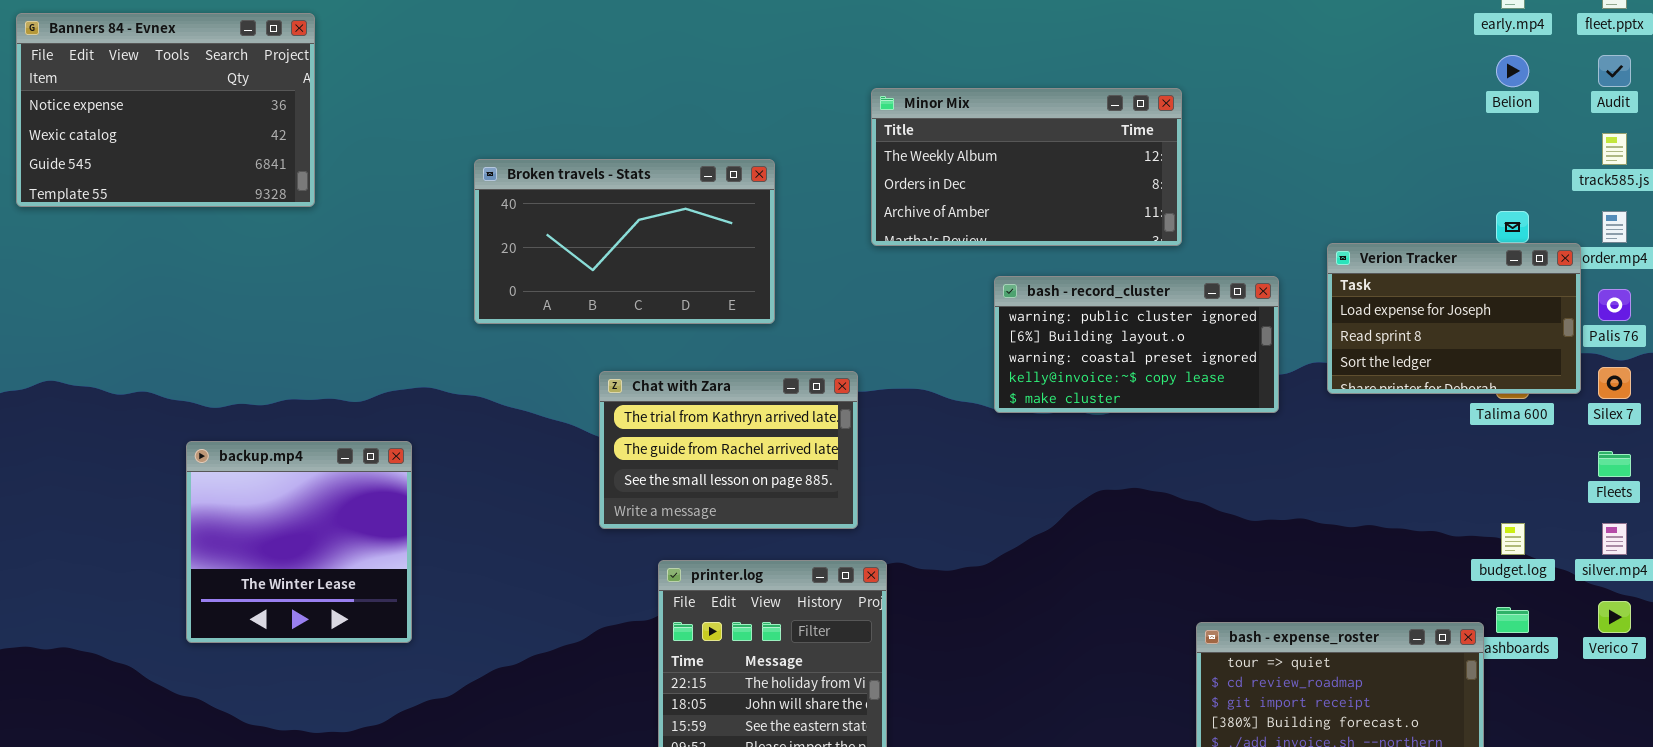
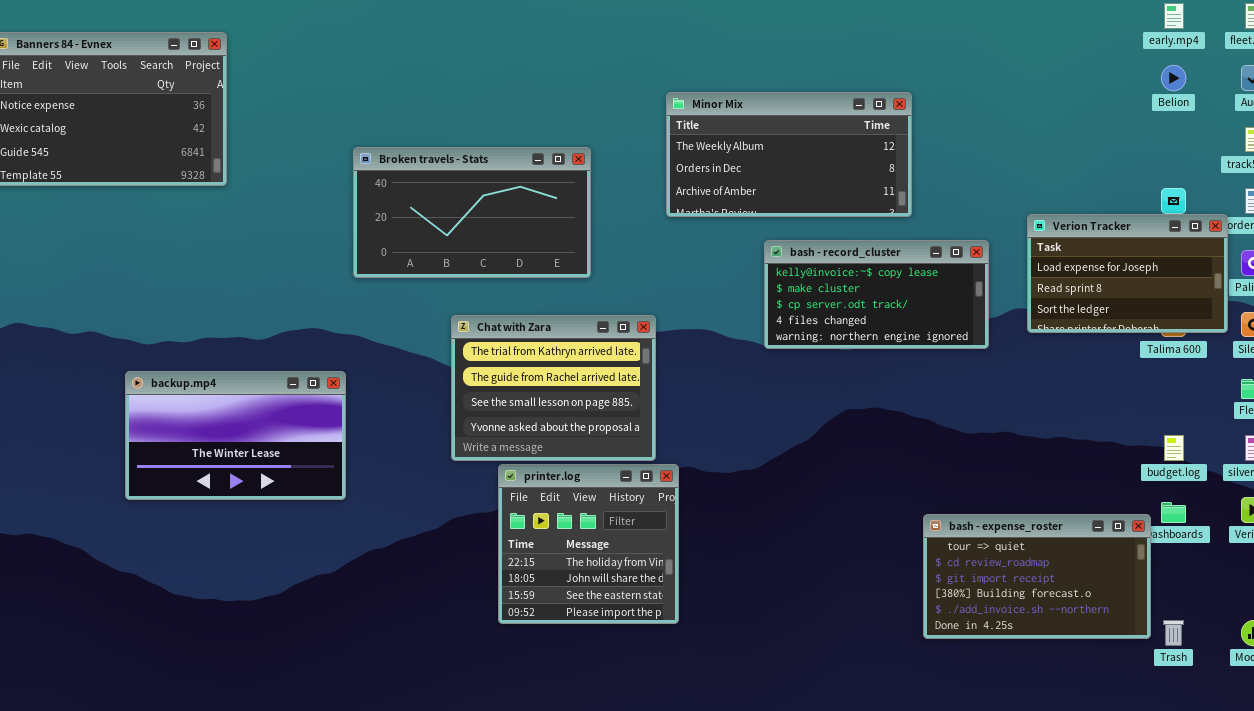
bash - record_cluster: [994,276,1279,413] -> [764,240,989,349], scrolled down 3 rows
Chat with Zara: [599,371,858,529] -> [451,315,656,461], resized
backup.mp4: [186,441,412,643] -> [125,371,346,500], resized

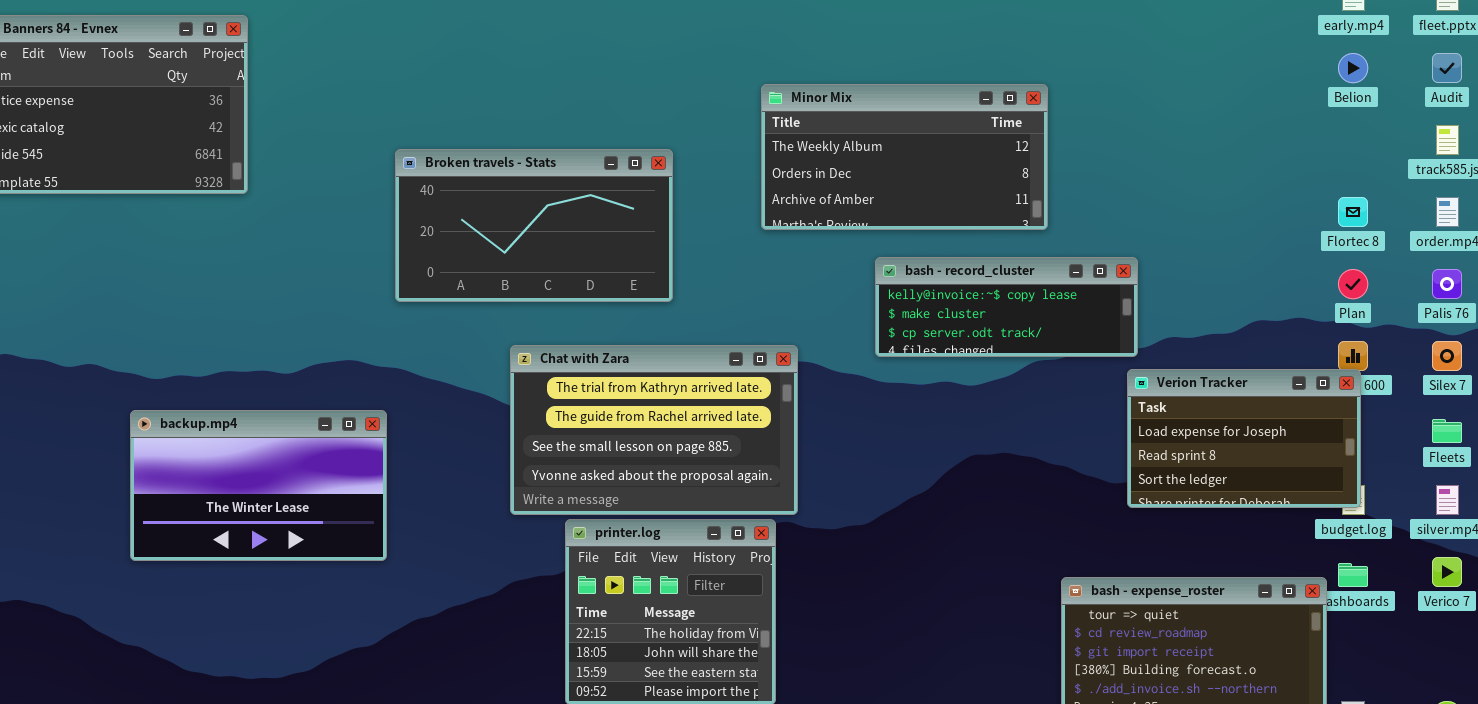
Verion Tracker: [1027,214,1228,333] -> [1127,369,1361,508], moved
bash - record_cluster: [764,240,989,349] -> [875,257,1138,357], resized
Chat with Zara: [451,315,656,461] -> [510,345,798,515], resized

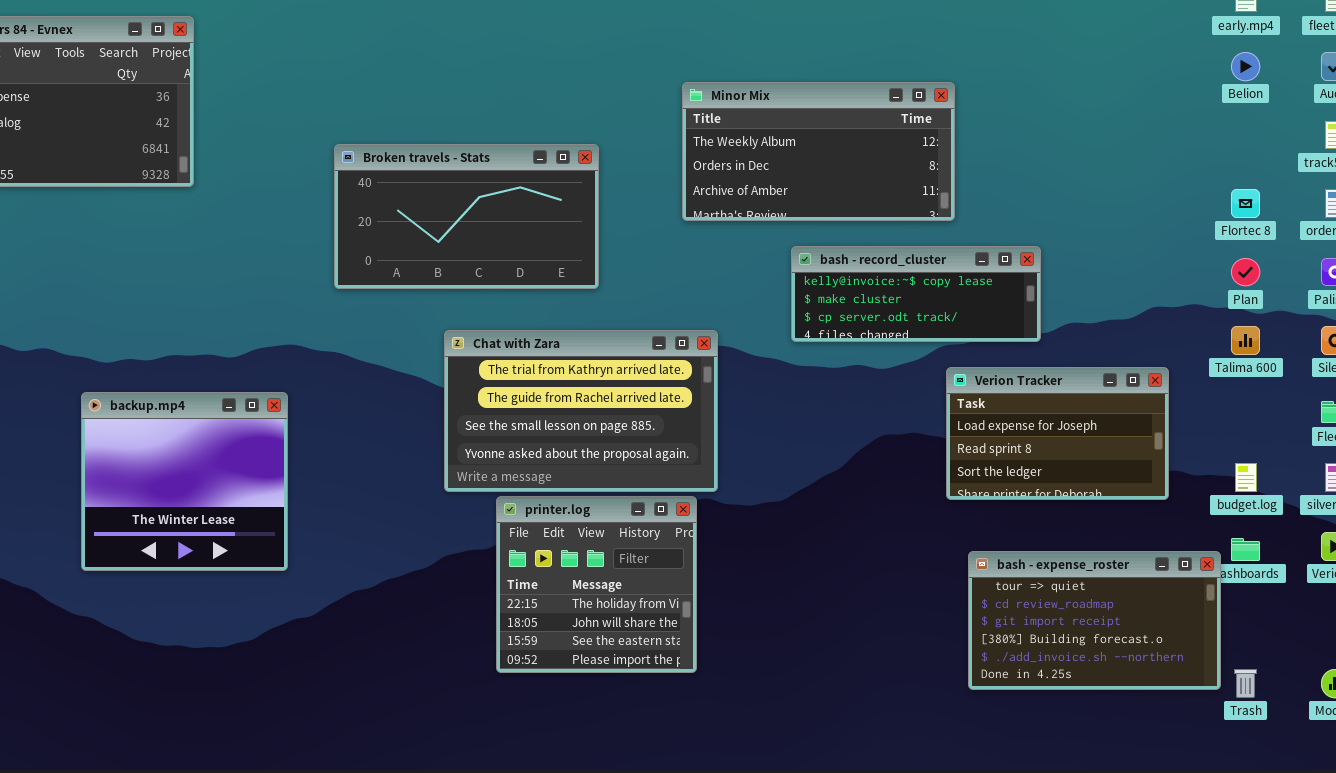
Verion Tracker: [1127,369,1361,508] -> [946,367,1169,500], moved
backup.mp4: [130,410,387,561] -> [81,392,288,571], resized

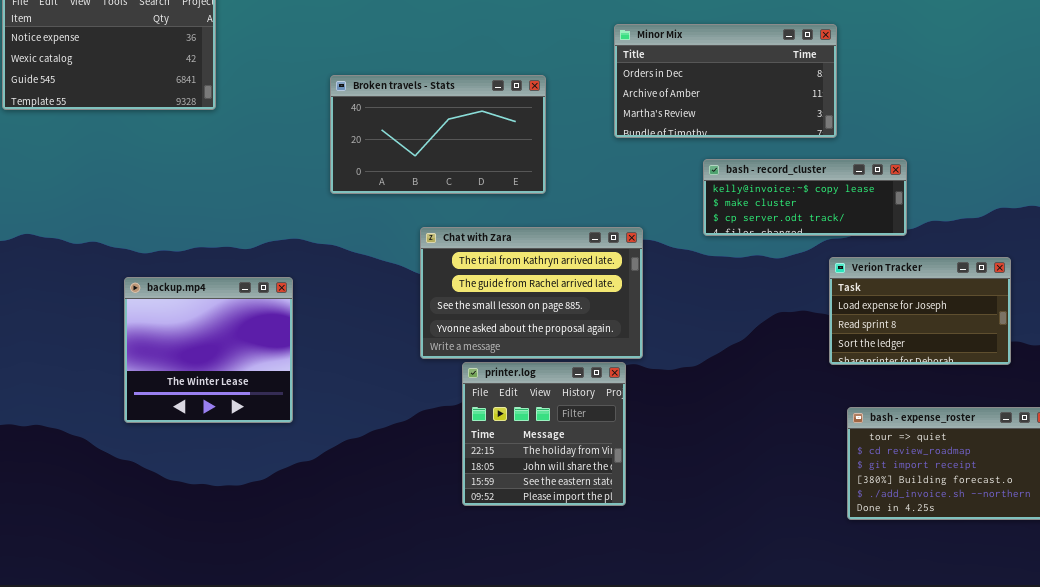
Minor Mix: [682,82,955,221] -> [614,24,837,138], scrolled down 1 row

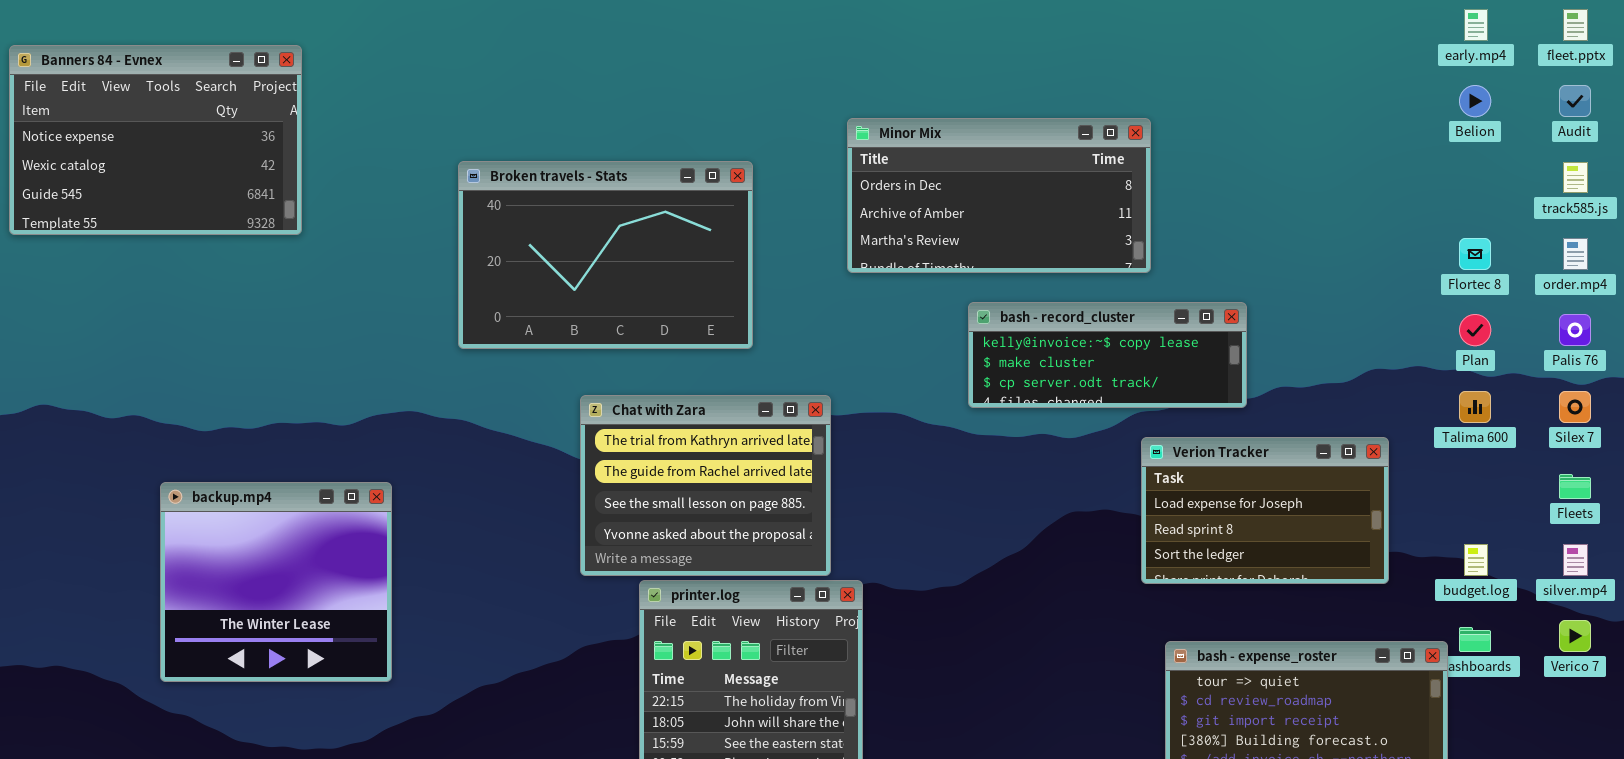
Broken travels - Stats: [330,75,546,194] -> [458,161,753,349], resized
Chat with Zara: [420,227,643,359] -> [580,395,831,576], resized
backup.mp4: [124,277,293,423] -> [160,482,392,682], moved

